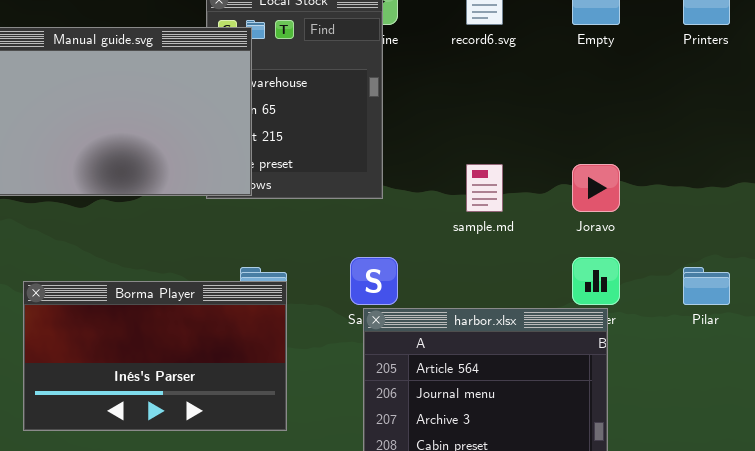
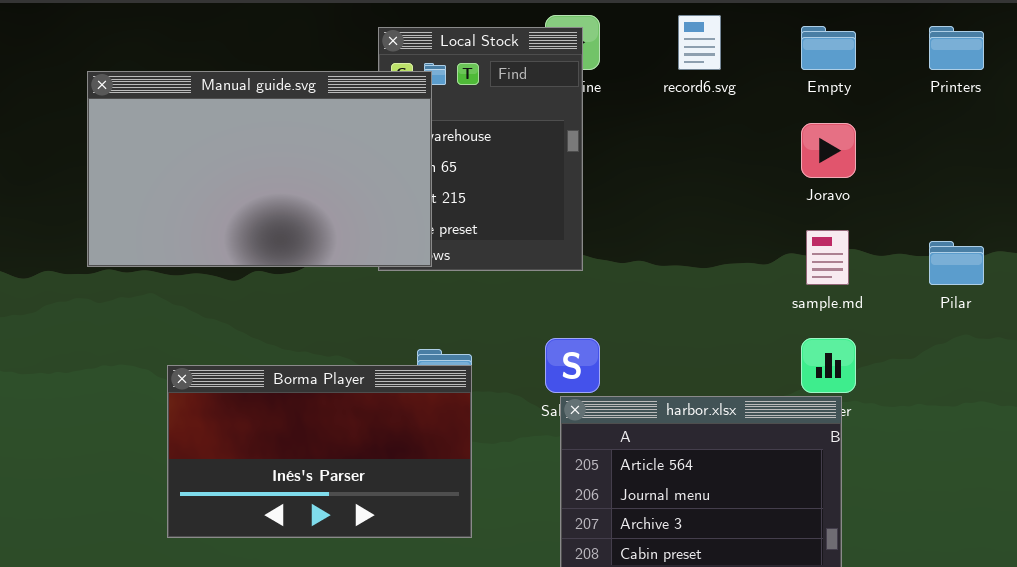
sample.md: [466,164,503,212] -> [806,230,849,285], moved
Joravo: [572,164,620,212] -> [801,123,856,178], moved
Pilar: [683,267,730,305] -> [929,241,984,285], moved

